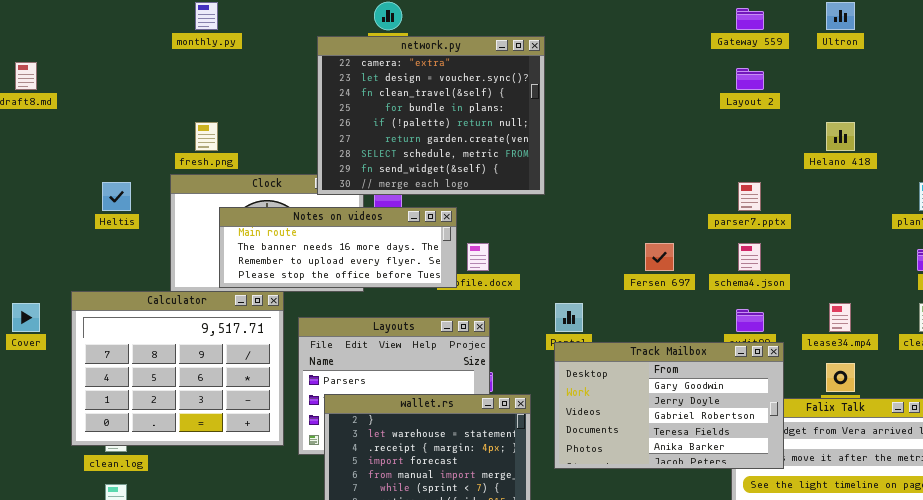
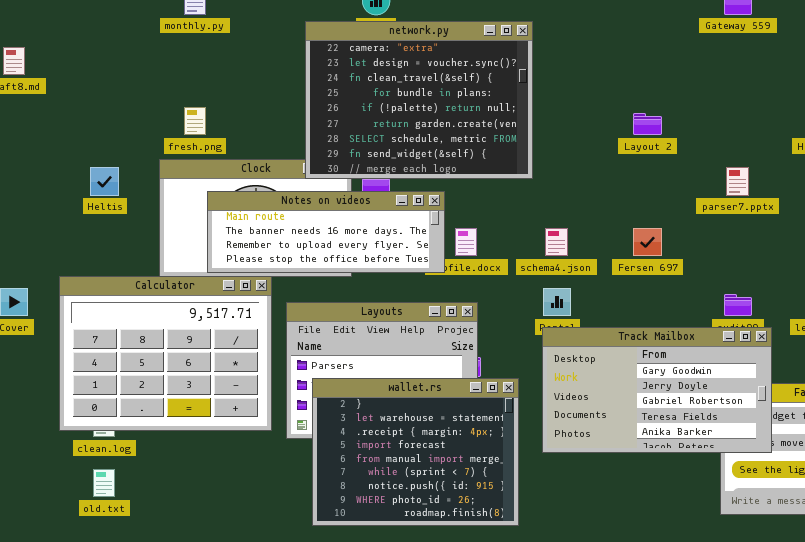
Layout 2: [736,68,764,90] -> [633,113,662,135], moved
schema4.json: [738,243,761,271] -> [545,228,568,256], moved

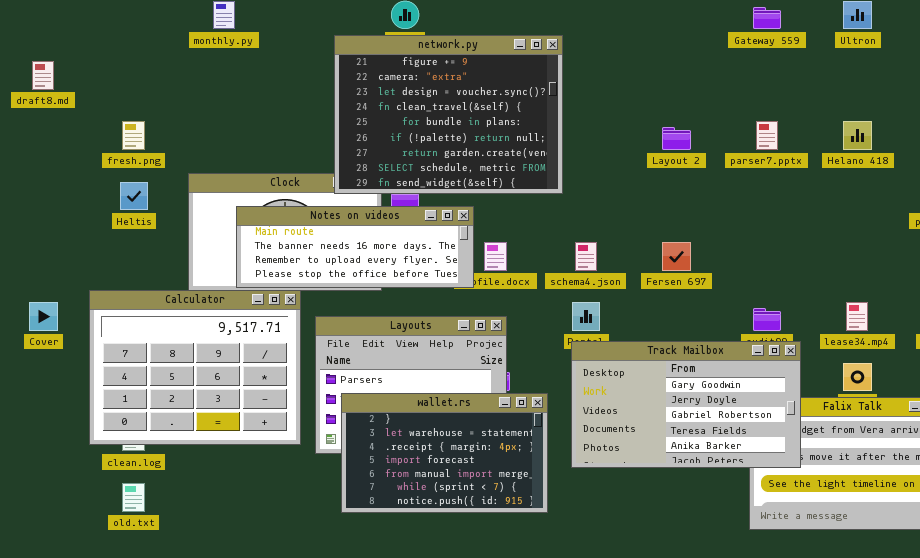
network.py: [305,21,533,179] -> [334,35,563,194], scrolled up 1 row
fresh.png: [184,107,206,135] -> [122,121,145,150], moved
parser7.pptx: [726,167,749,196] -> [756,121,778,150], moved
wallet.rs: [312,378,519,526] -> [341,393,548,513], resized

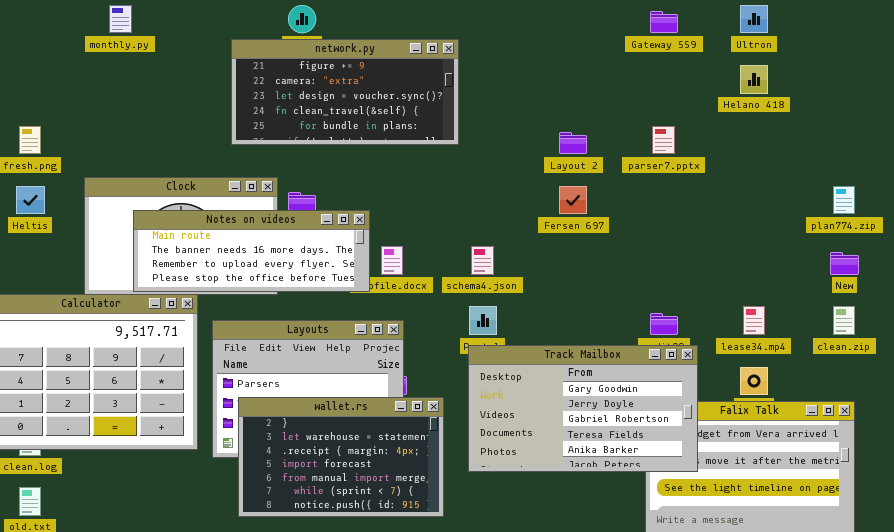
network.py: [334,35,563,194] -> [231,39,459,145], resized
Helano 418: [843,121,872,150] -> [740,65,768,94], moved
Fersen 697: [662,242,691,271] -> [559,186,587,214], moved

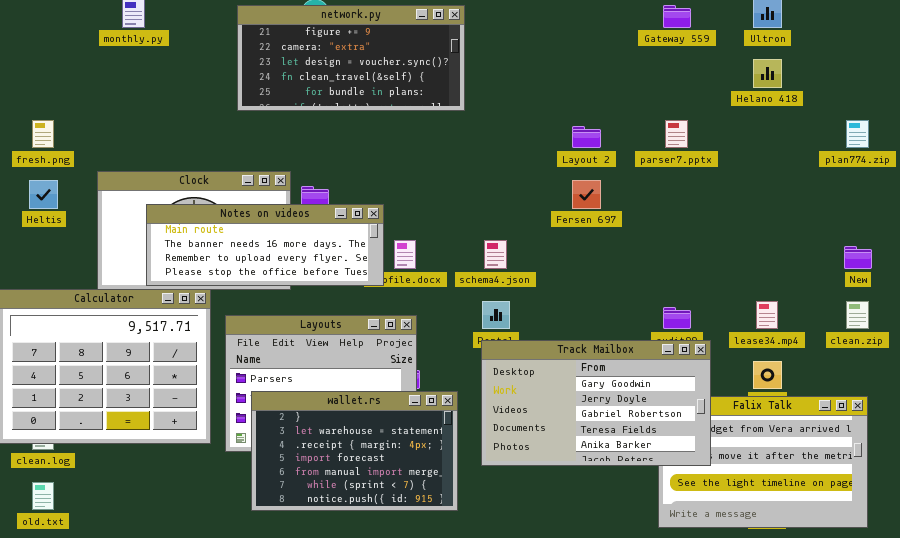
network.py: [231,39,459,145] -> [237,5,465,111], moved
plan774.zip: [833,186,855,214] -> [846,120,869,148], moved

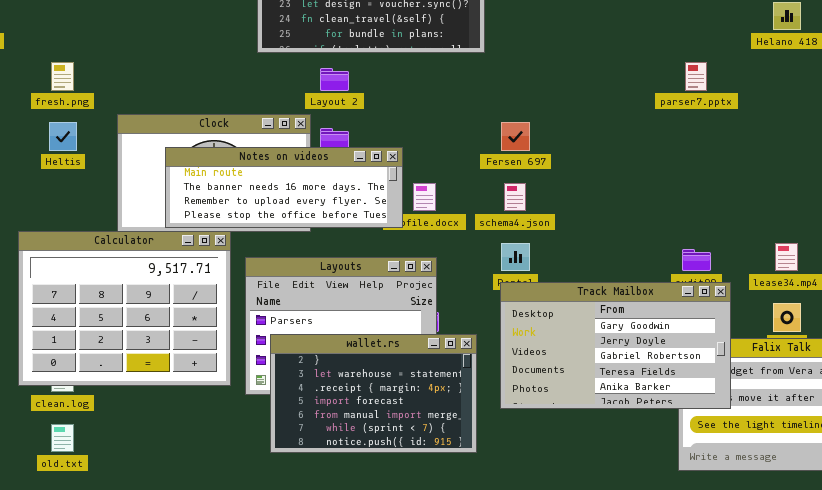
Layout 2: [572,126,601,148] -> [320,68,349,91], moved
Fersen 697: [572,180,601,209] -> [501,122,530,151], moved

